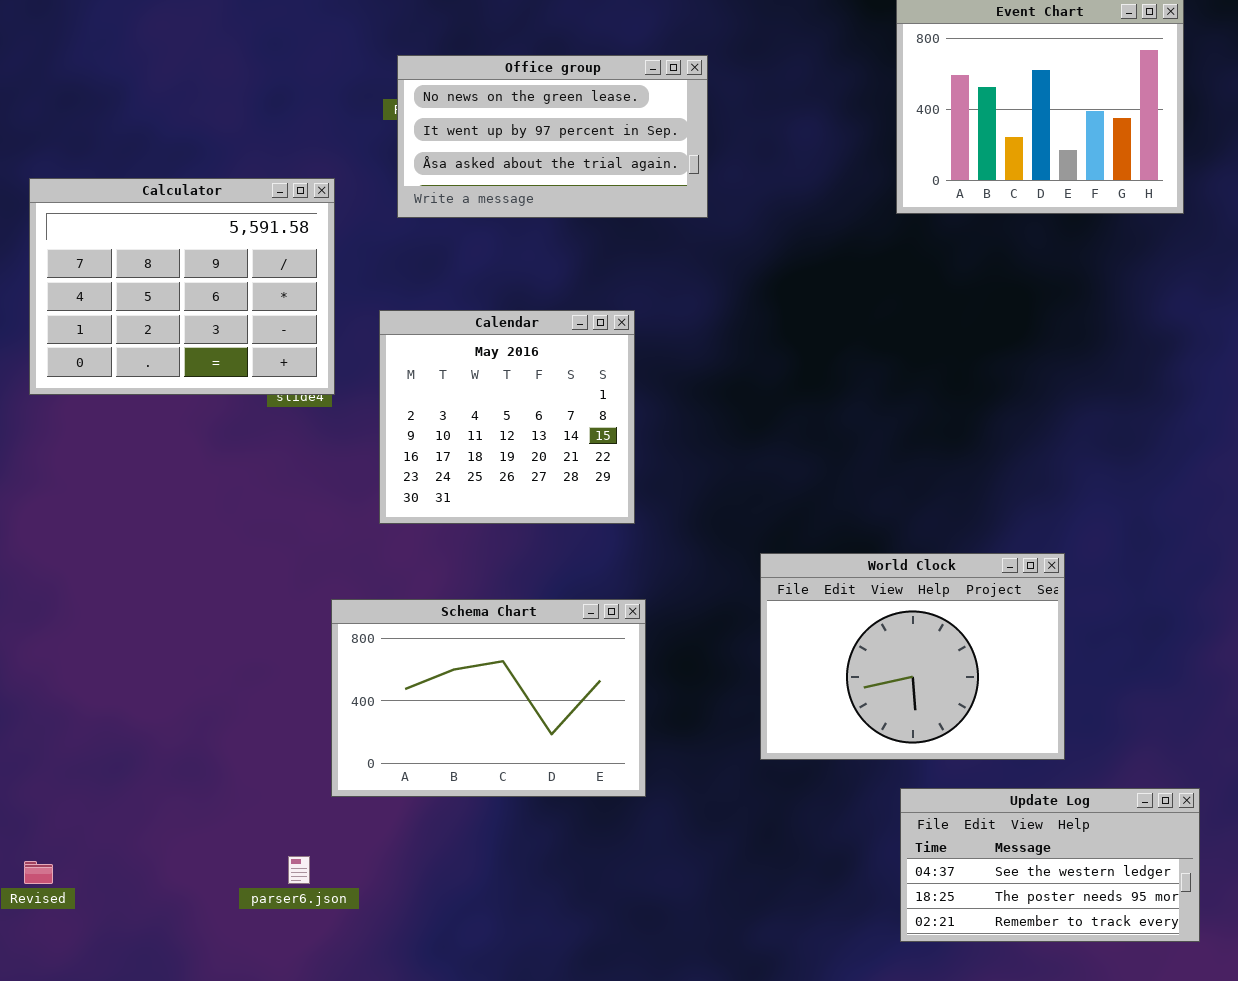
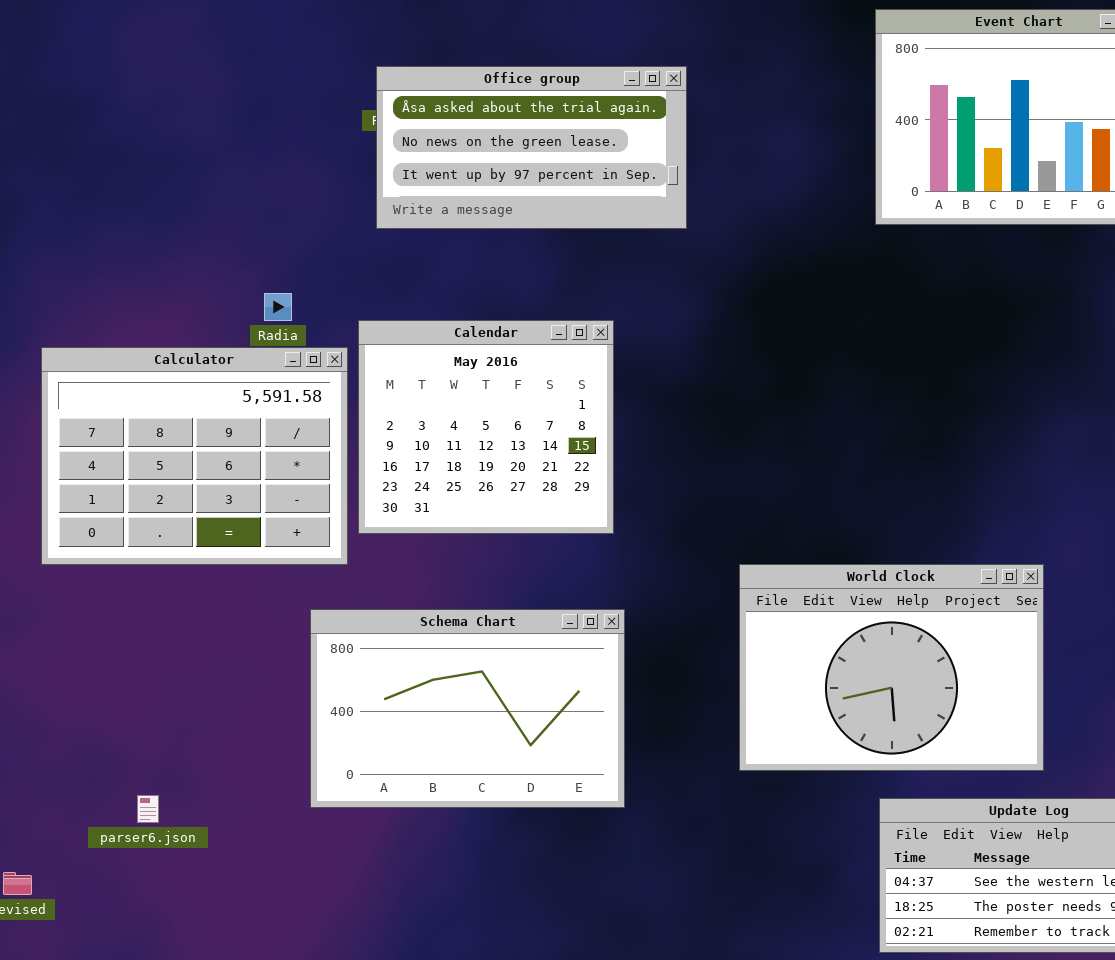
Office group: [397,55,708,218] -> [376,66,687,229], scrolled up 1 row
Calculator: [29,178,335,395] -> [41,347,348,565], moved
parser6.json: [288,856,310,884] -> [137,795,159,823], moved

